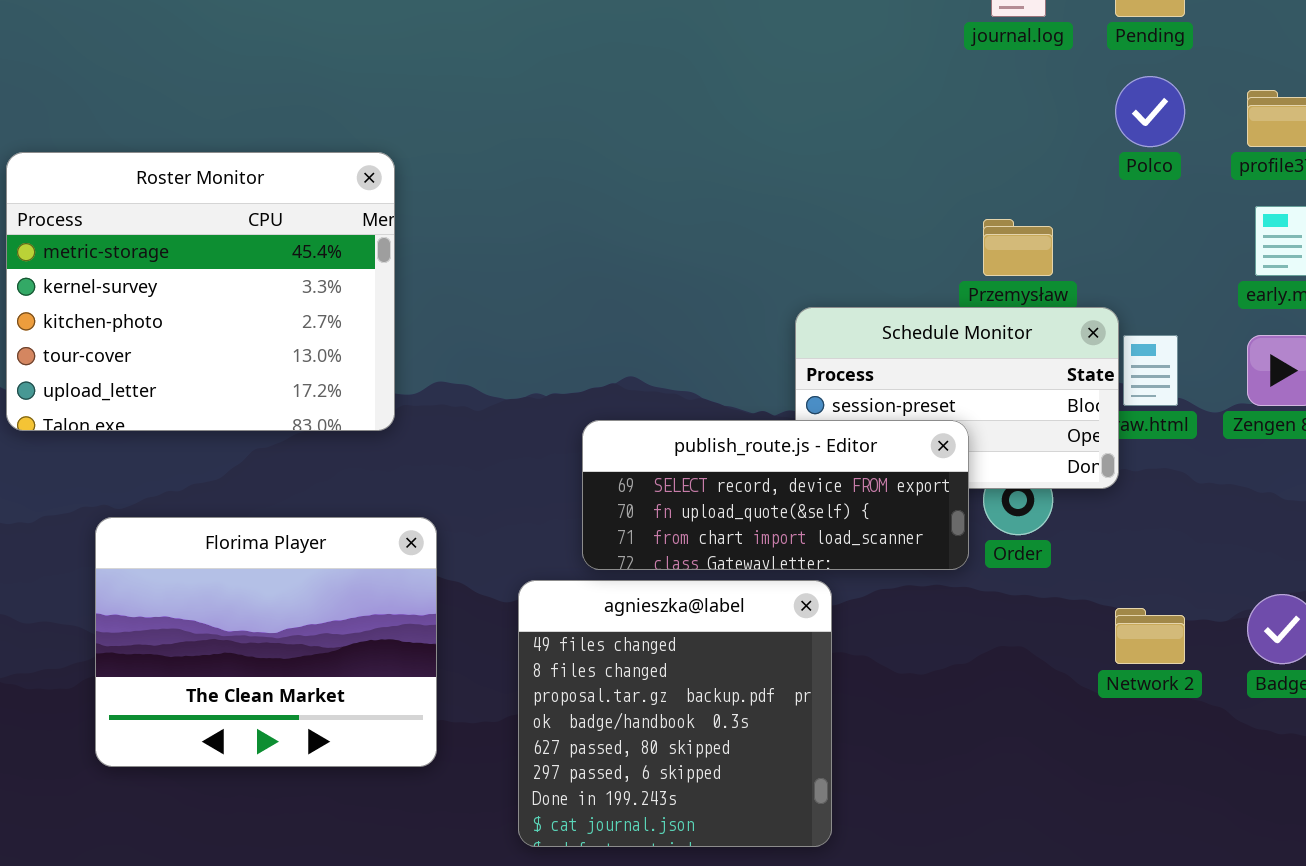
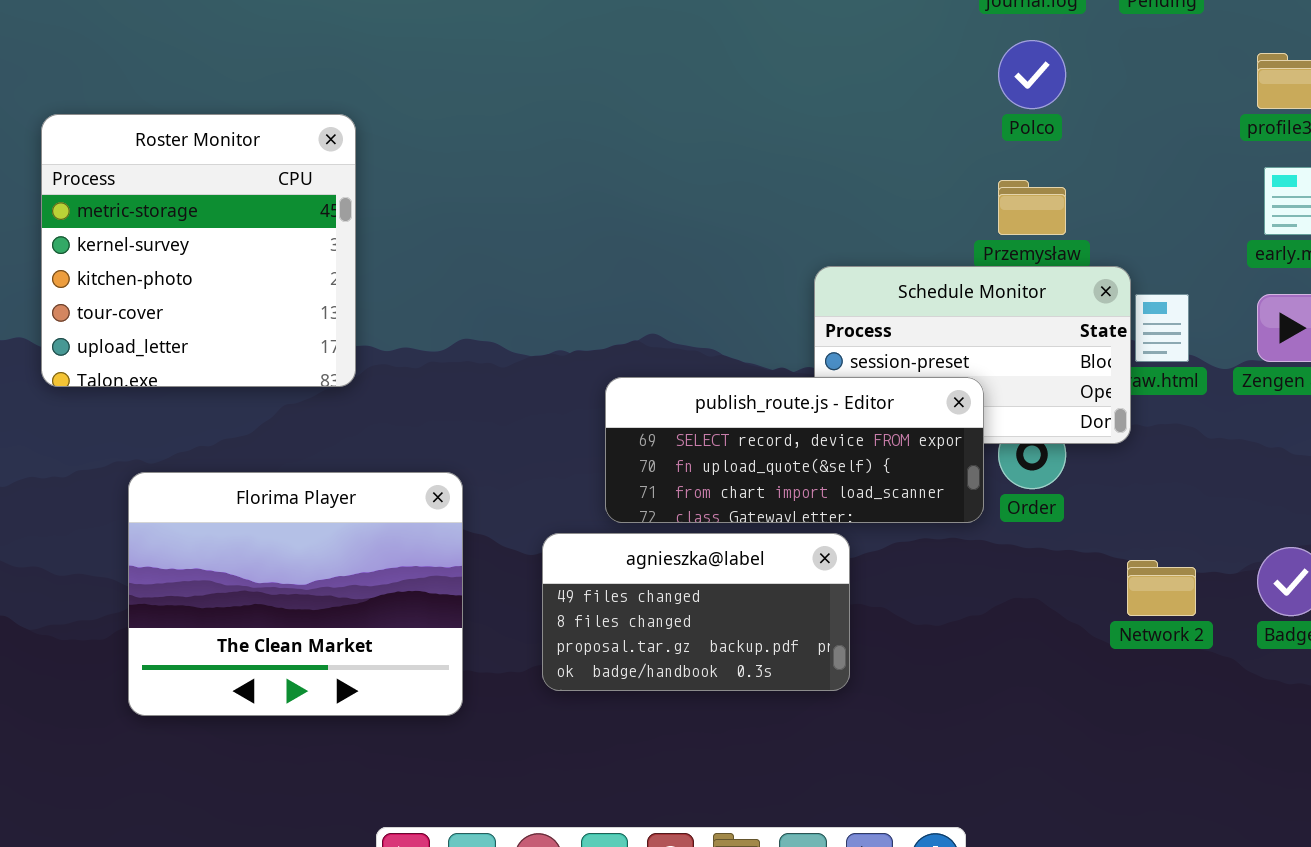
Polco: [1115,76,1185,147] -> [998,40,1066,109], moved
Roster Monitor: [6,152,395,431] -> [41,114,356,387], resized
agnieszka@label: [518,580,832,847] -> [542,533,850,691], resized

